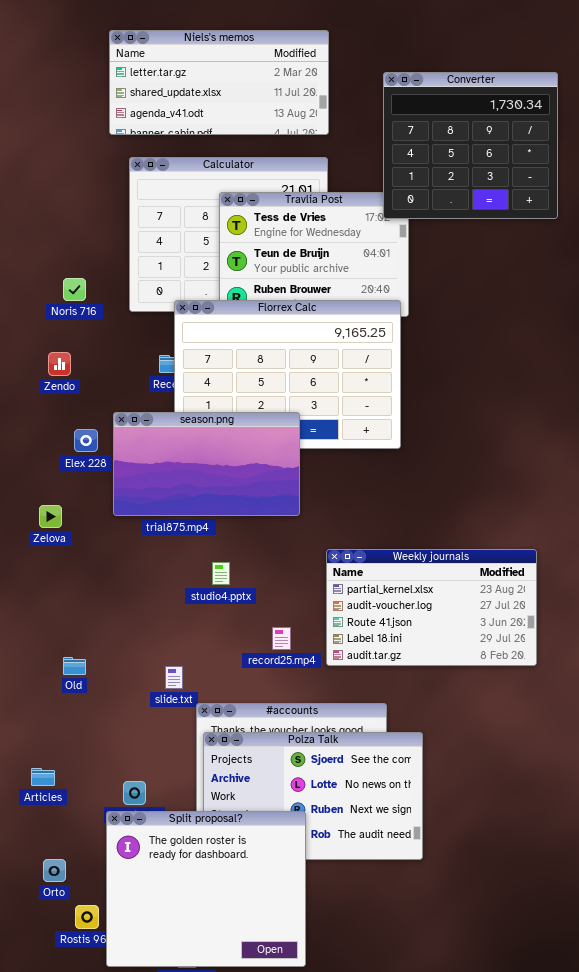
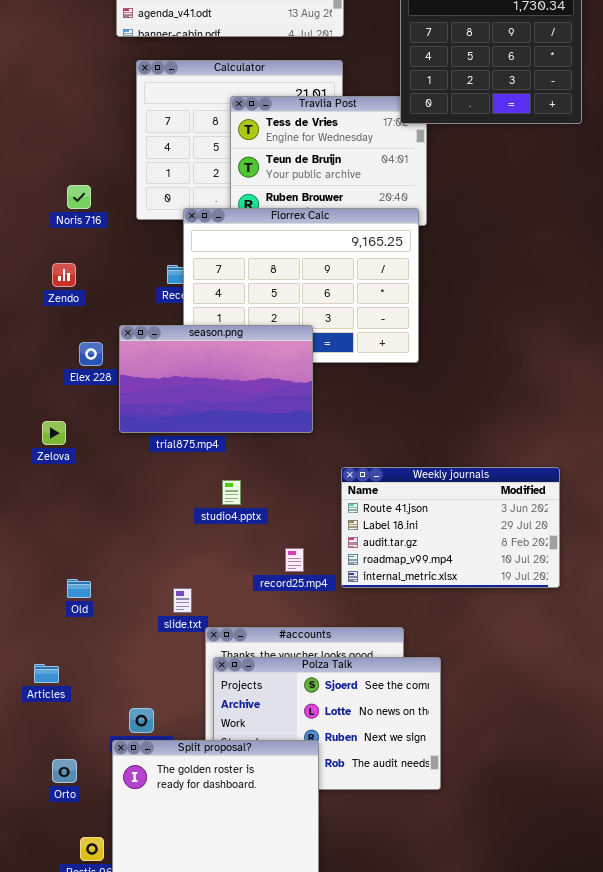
Weekly journals: [326,549,537,666] -> [341,467,560,588], scrolled down 2 rows
Articles: [31,768,55,786] -> [34,664,59,683], moved
Orto: [43,859,66,882] -> [52,759,77,783], moved

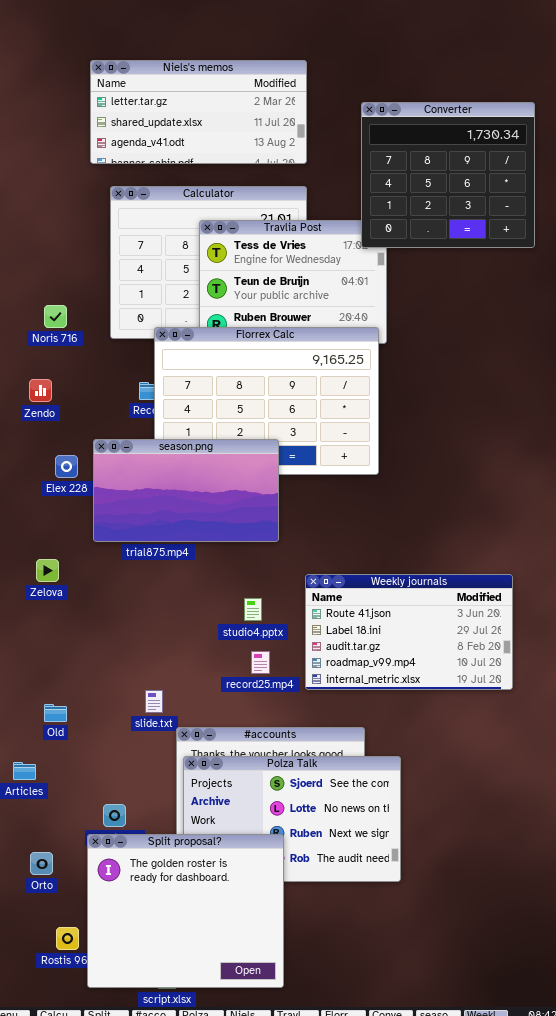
Zelova: [42,421,66,445] -> [36,559,59,582], moved
studio4.pptx: [222,480,241,505] -> [244,598,262,621], moved
Old: [67,579,91,598] -> [44,704,67,722], moved

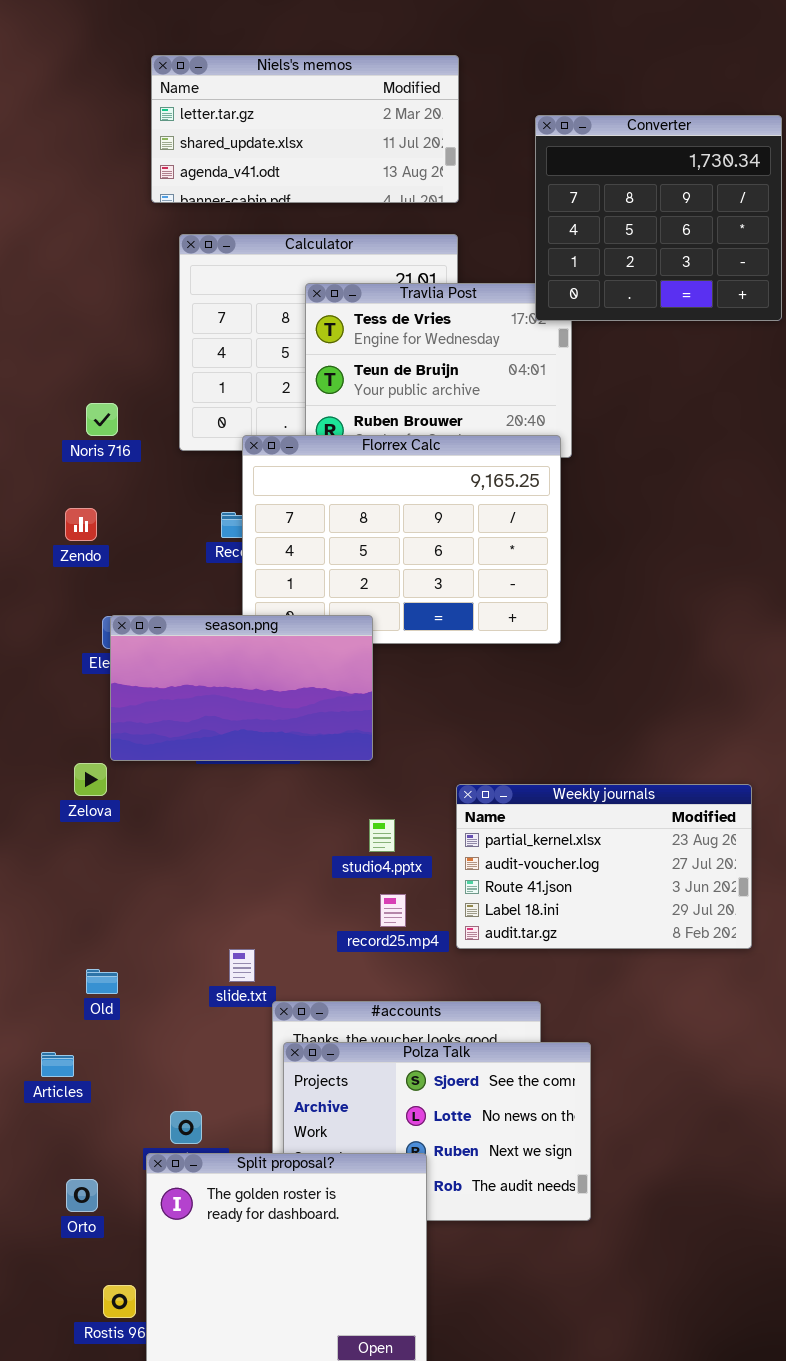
season.png: [93,439,279,542] -> [110,615,373,761], moved
Weekly journals: [305,574,513,690] -> [456,784,752,949], scrolled up 2 rows

